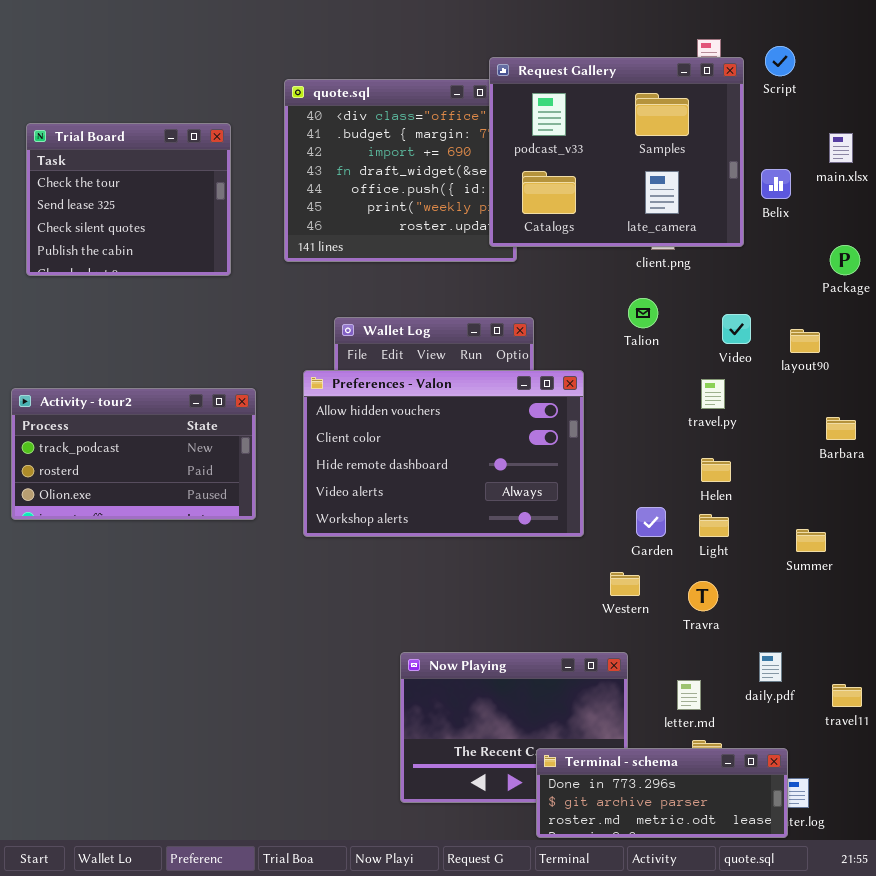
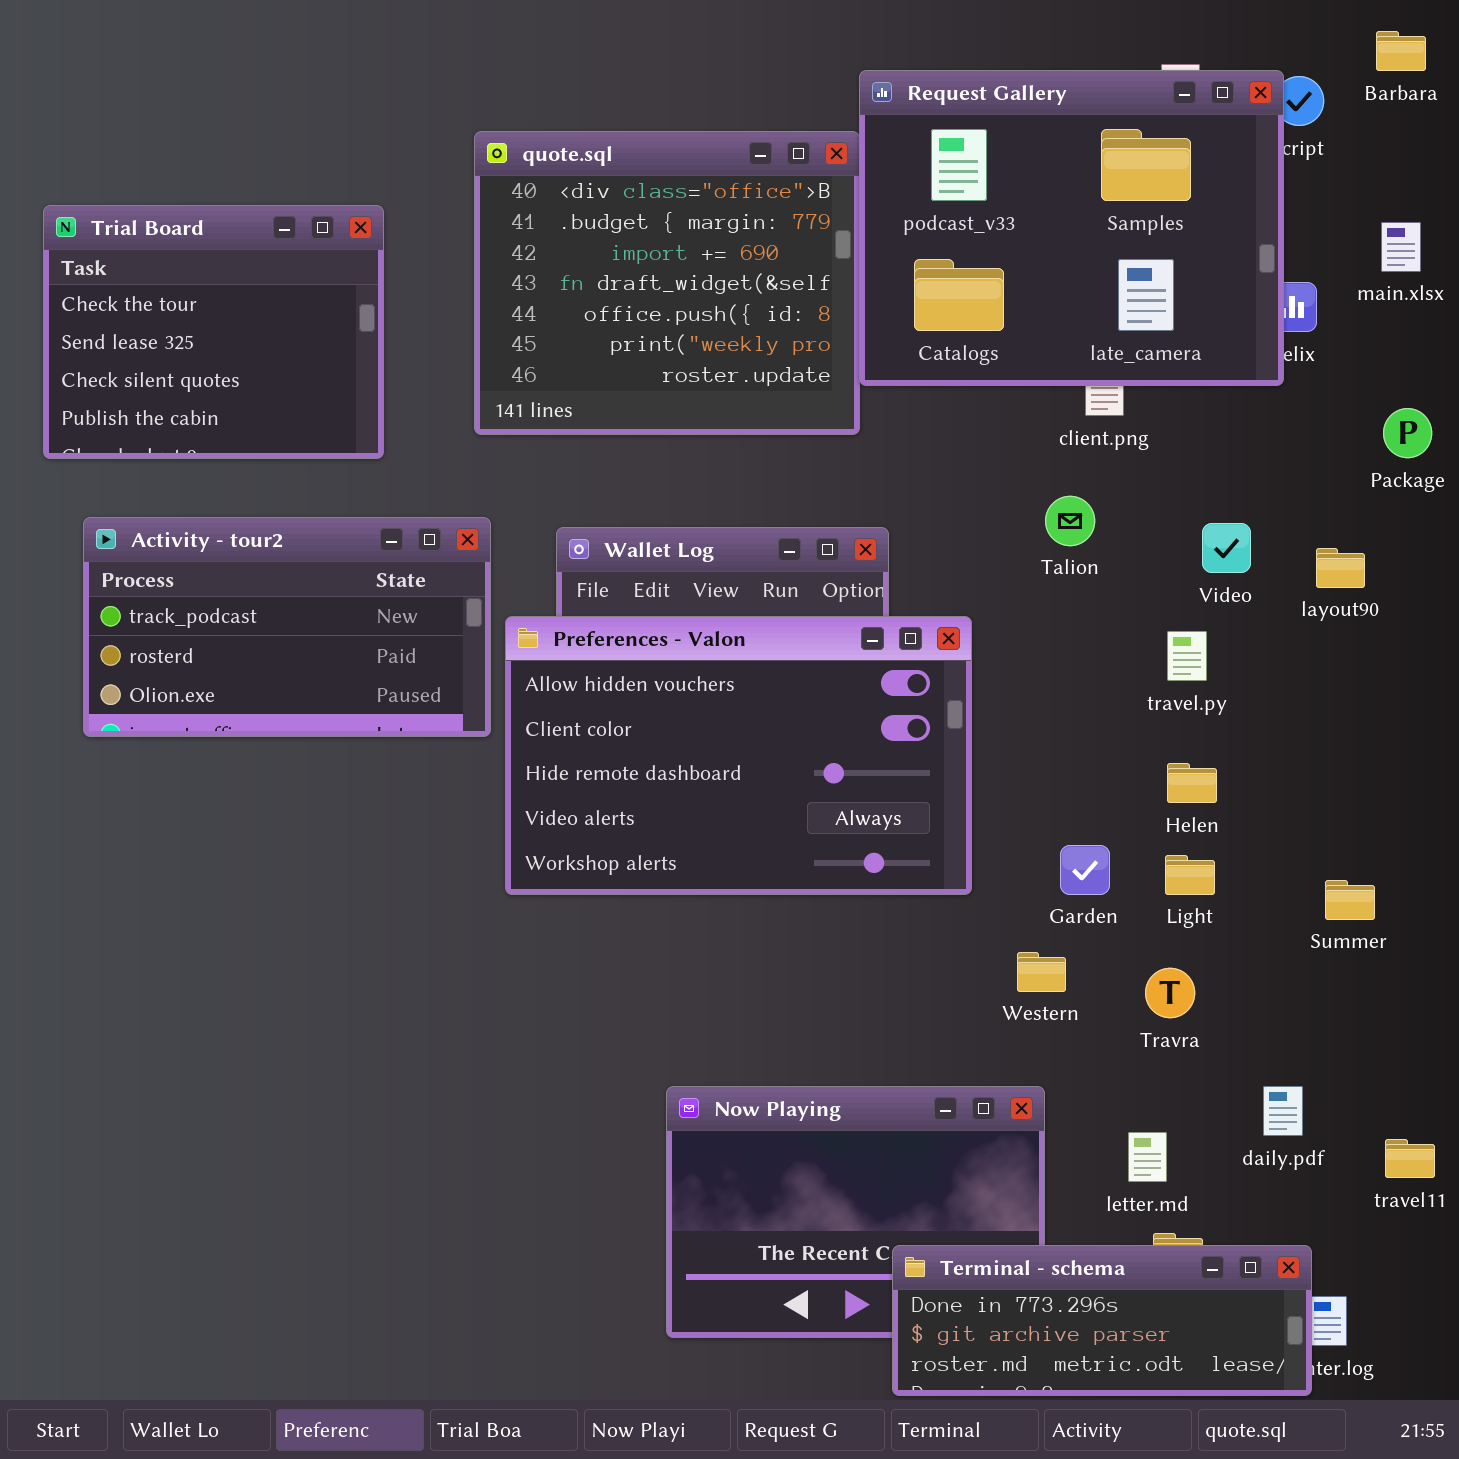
Request Gallery: [489,57,744,247] -> [859,70,1284,386], moved
Activity - tour2: [11,388,256,520] -> [83,517,491,737], moved
Barbara: [826,417,856,440] -> [1376,31,1426,71], moved

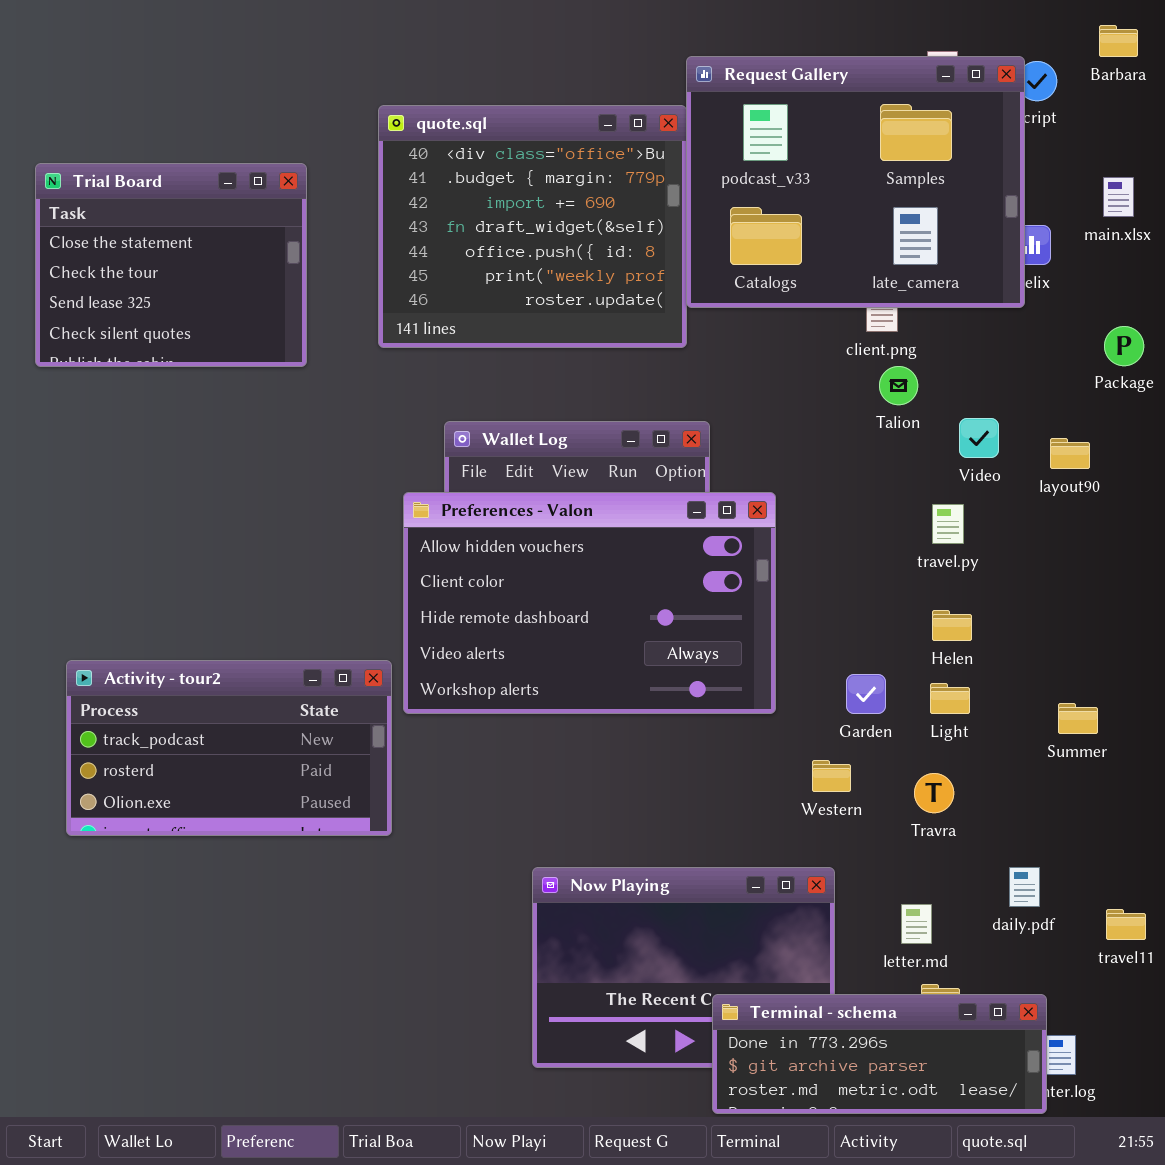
Trial Board: [43,205,384,459] -> [35,163,307,367], scrolled up 1 row
Talion: [1045,496,1095,546] -> [879,366,918,405], moved
Activity - tour2: [83,517,491,737] -> [66,660,392,836], moved

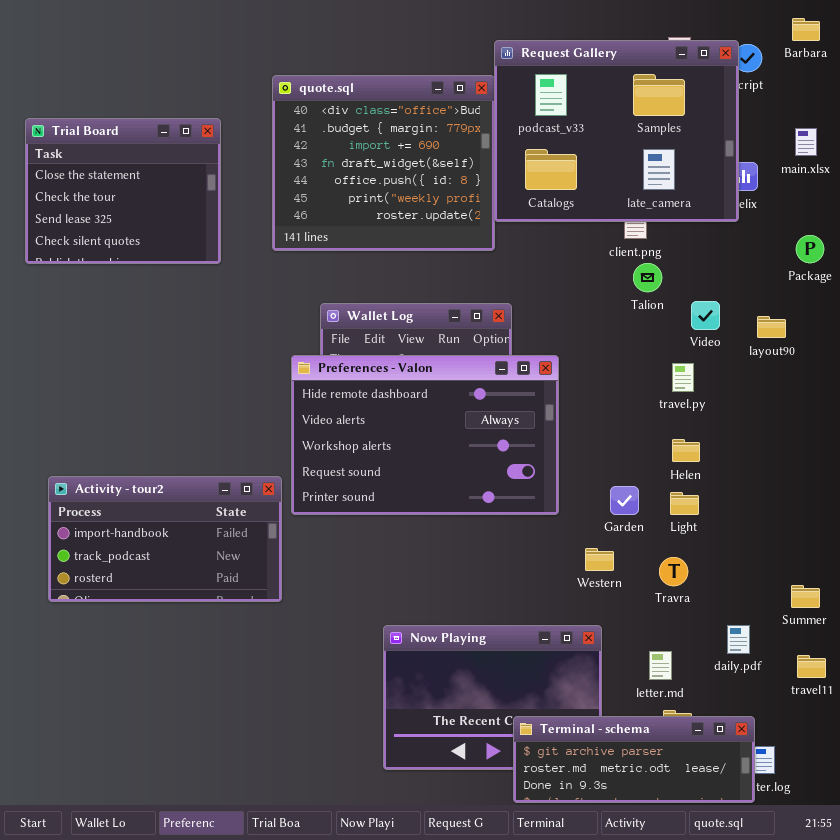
Preferences - Valon: [403,492,776,714] -> [291,355,559,515], scrolled down 2 rows
Activity - tour2: [66,660,392,836] -> [48,476,282,602], scrolled up 1 row
Summer: [1058,703,1098,734] -> [791,585,820,608], moved
Terminal - schema: [712,994,1047,1114] -> [513,716,755,803], scrolled down 1 row

